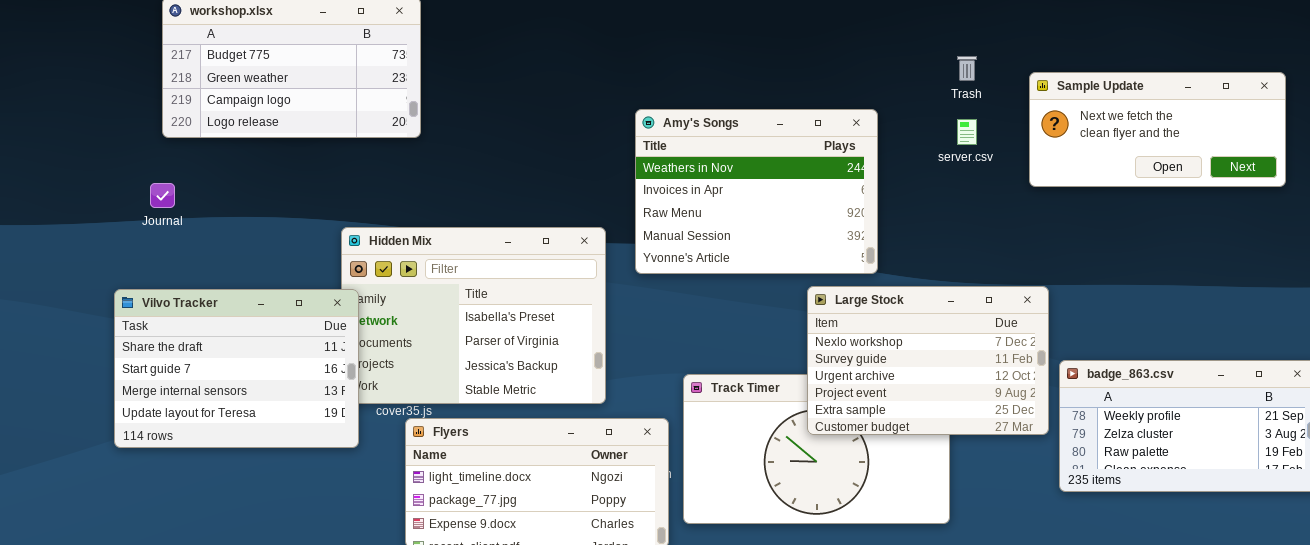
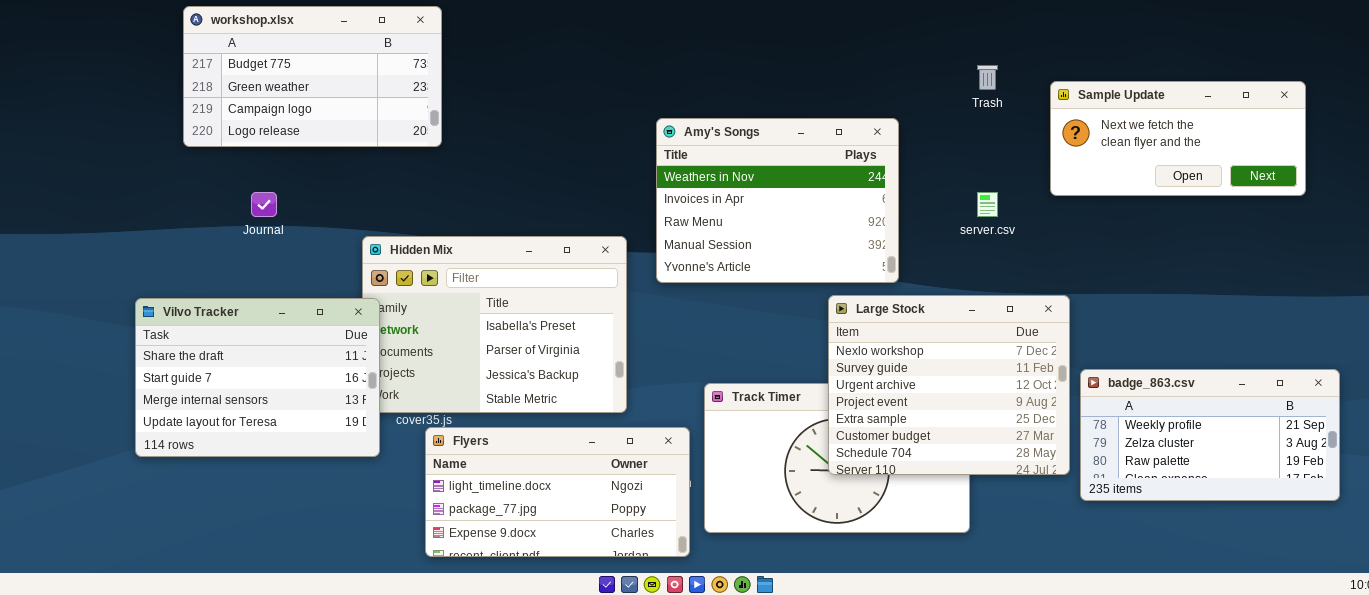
server.csv: [957,119,977,145] -> [977,192,998,217], moved
Journal: [150,183,175,208] -> [251,192,277,217], moved
Large Stock: [807,286,1049,435] -> [828,295,1070,475], resized

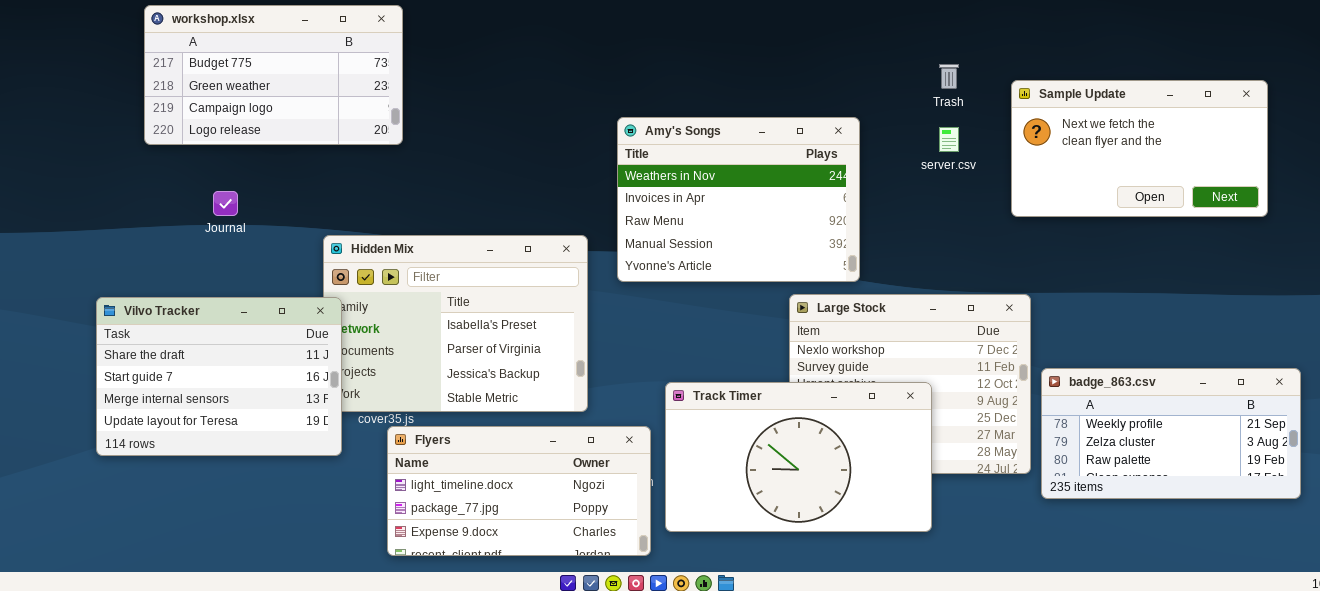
Sample Update: [1050,81,1306,196] -> [1011,80,1268,217], resized
server.csv: [977,192,998,217] -> [939,127,959,152], moved
Track Timer: [704,383,970,533] -> [665,382,932,532], raised

